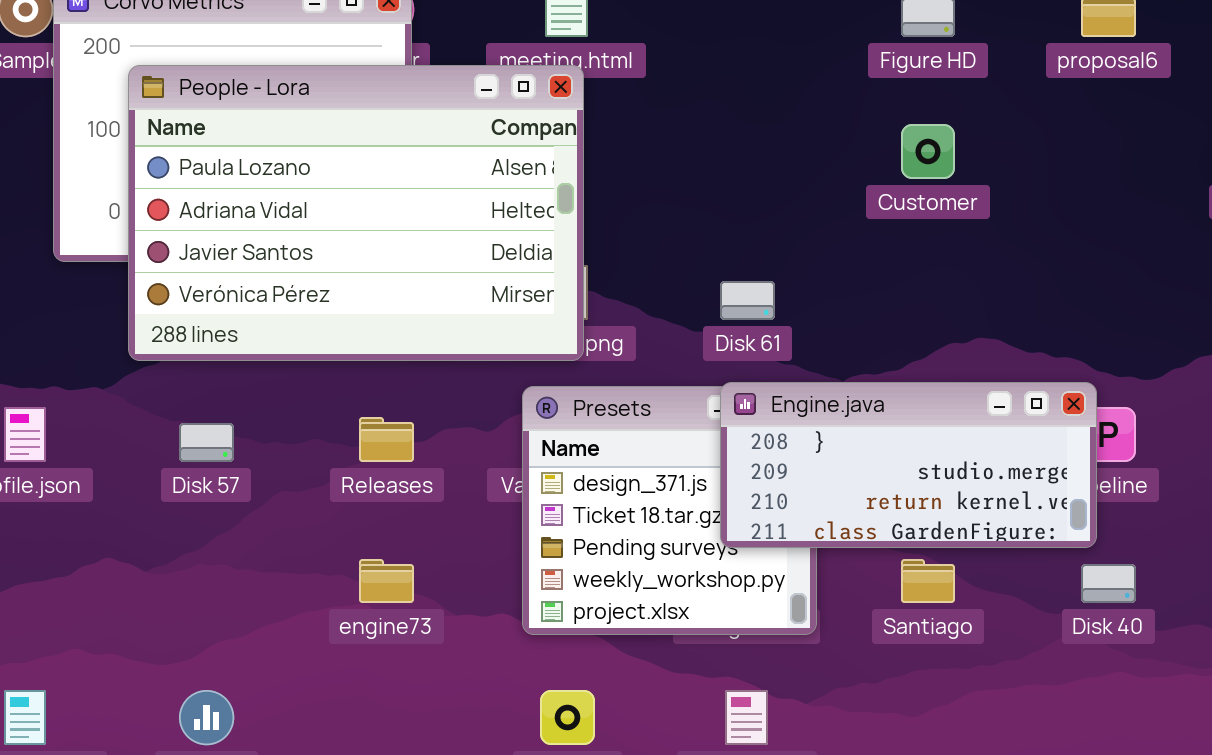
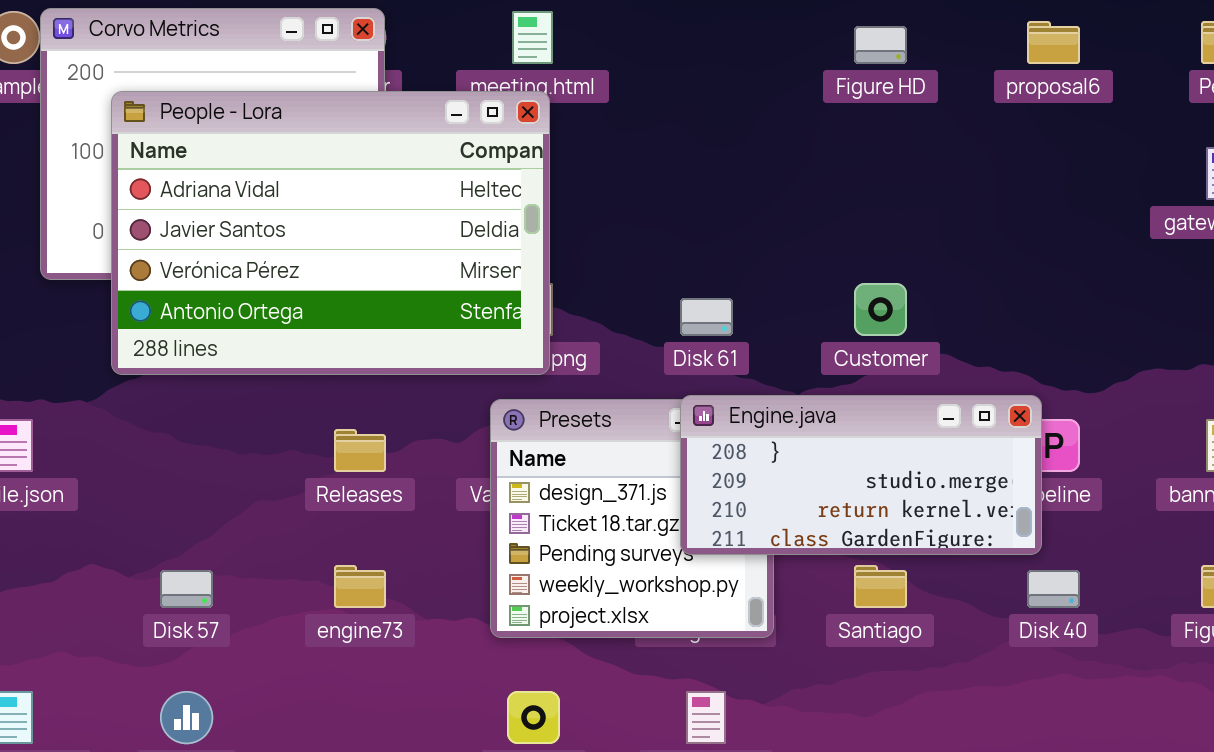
People - Lora: [128,65,584,361] -> [111,91,550,375], scrolled down 1 row
Customer: [901,124,955,179] -> [854,283,907,336], moved
Disk 57: [179,423,234,462] -> [160,570,213,608], moved

